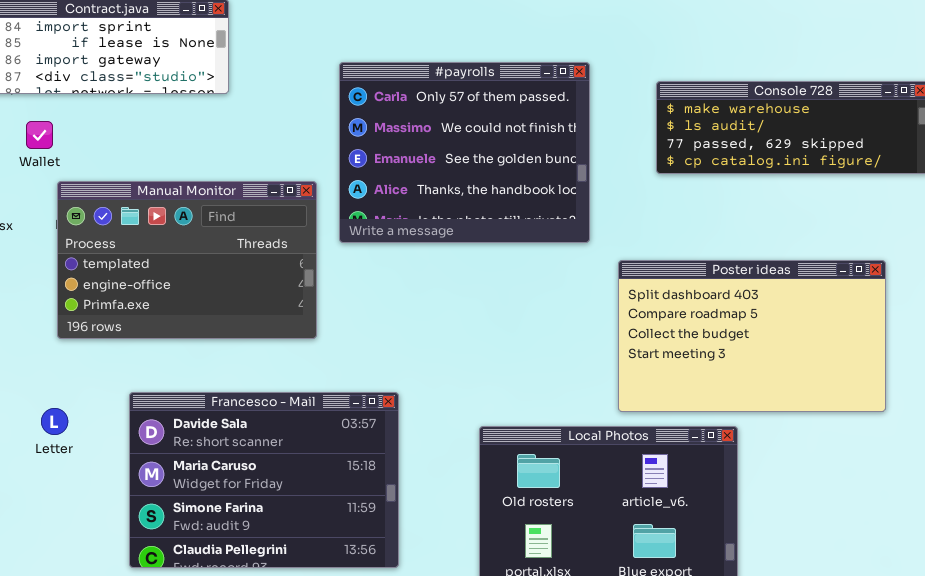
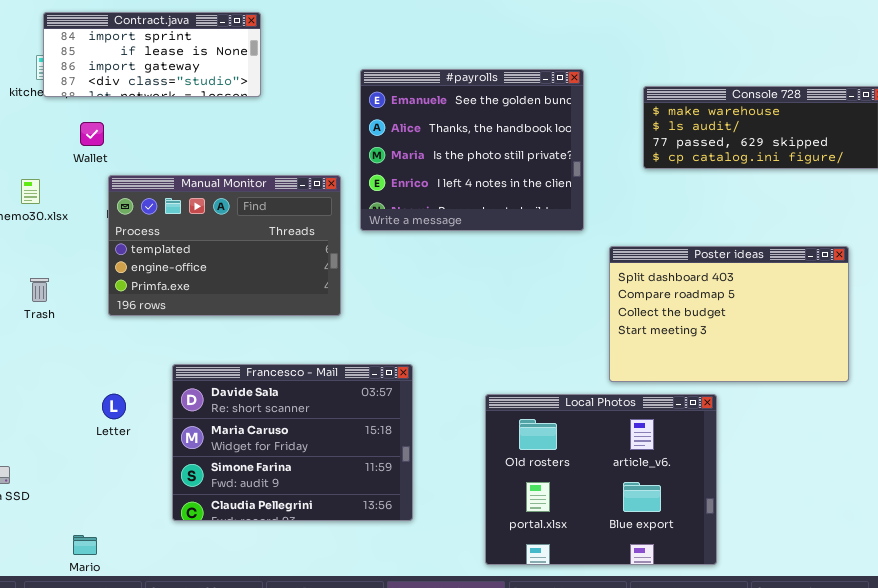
#payrolls: [339,62,590,243] -> [360,69,584,231], scrolled down 2 rows
Letter: [41,408,68,435] -> [102,394,126,419], moved

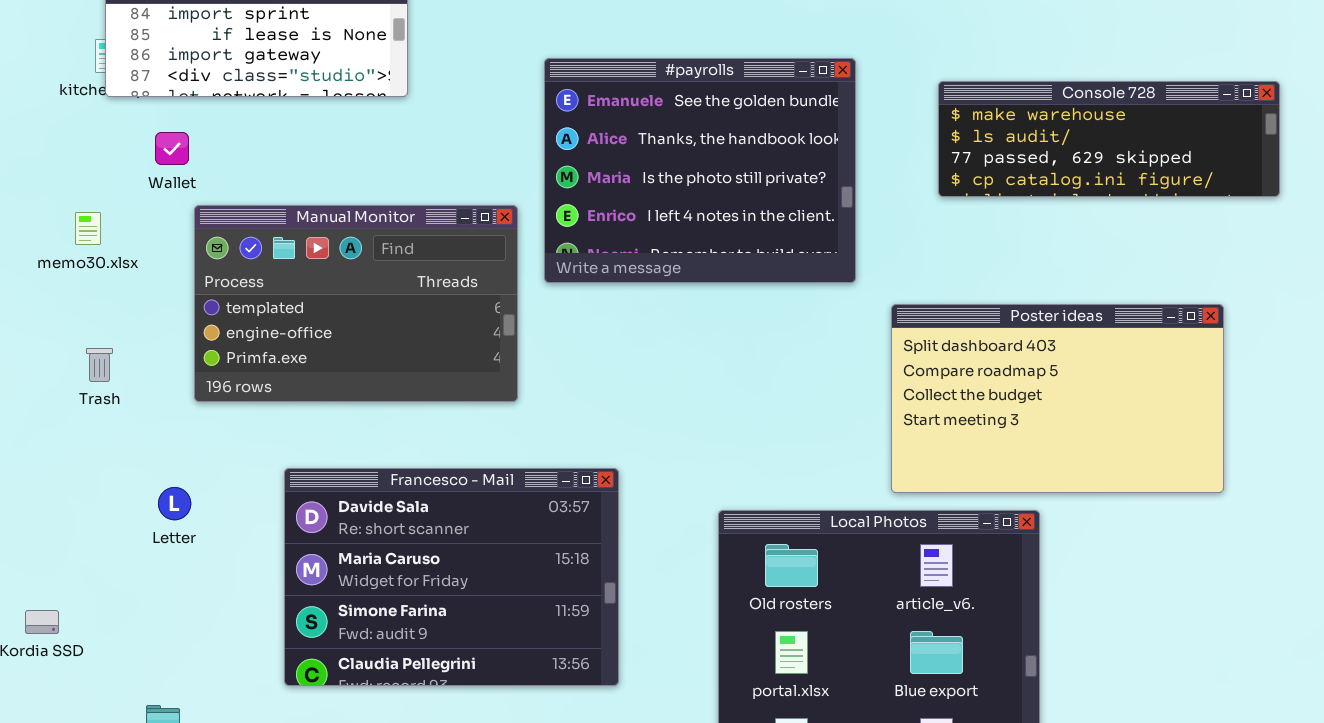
Letter: [102,394,126,419] -> [158,487,191,520], moved

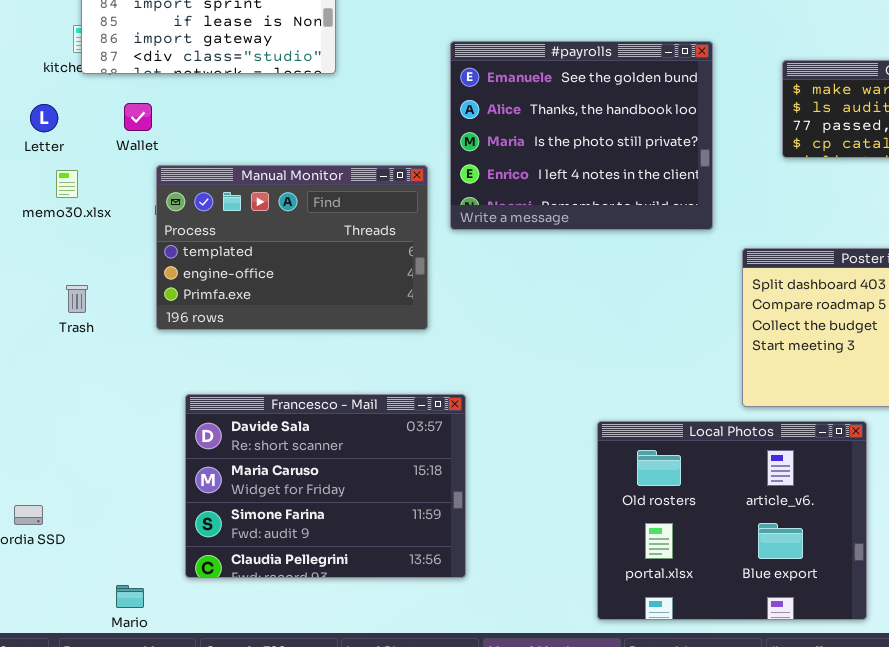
Francesco - Mail: [284,468,619,686] -> [185,394,466,578], moved
Letter: [158,487,191,520] -> [30,104,58,132], moved

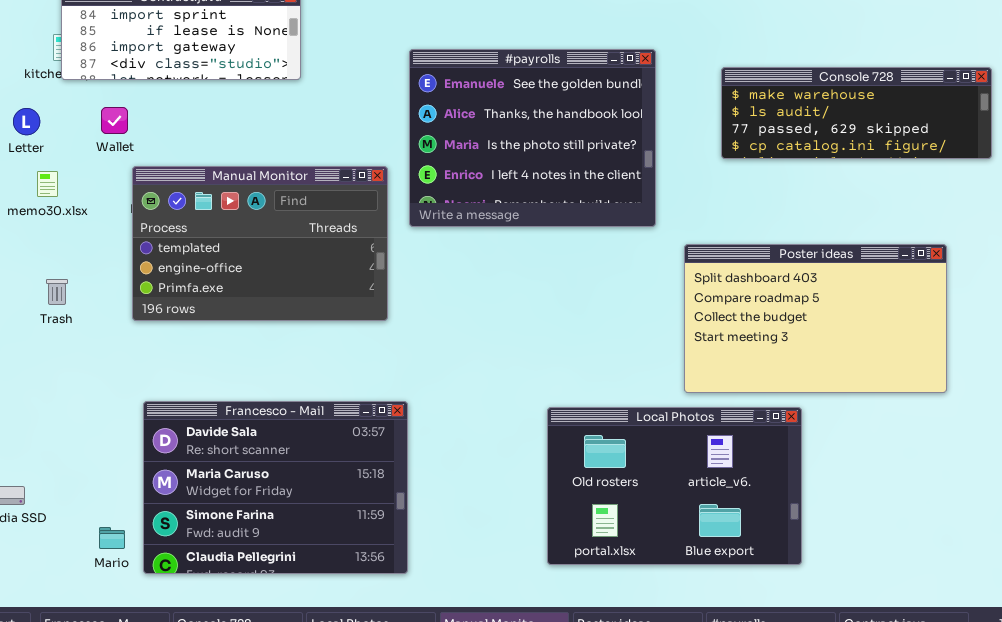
Francesco - Mail: [185,394,466,578] -> [143,401,408,574], moved
Local Photos: [597,421,867,620] -> [547,407,802,565], resized
Mario: [116,585,144,608] -> [99,527,125,549], moved

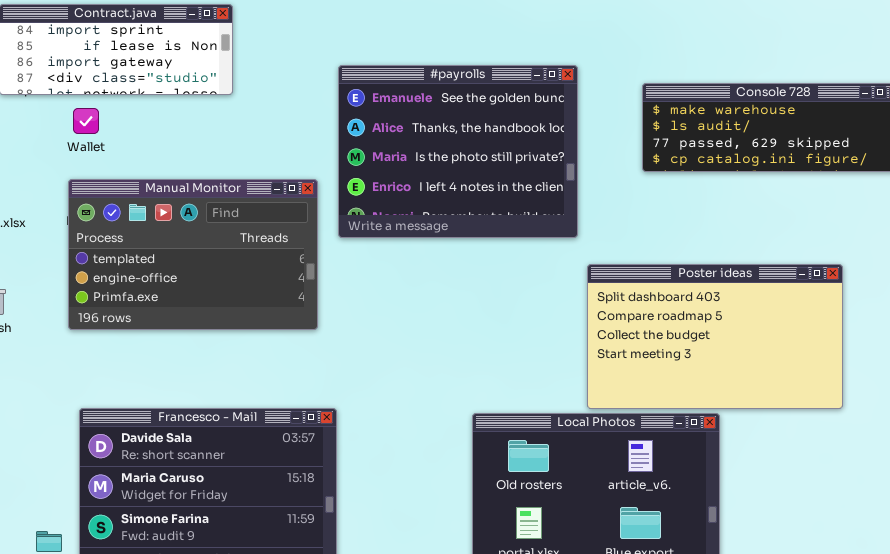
Wallet: [101,107,128,134] -> [73,108,99,134], moved
Poster ideas: [684,244,947,393] -> [587,264,843,409], moved

